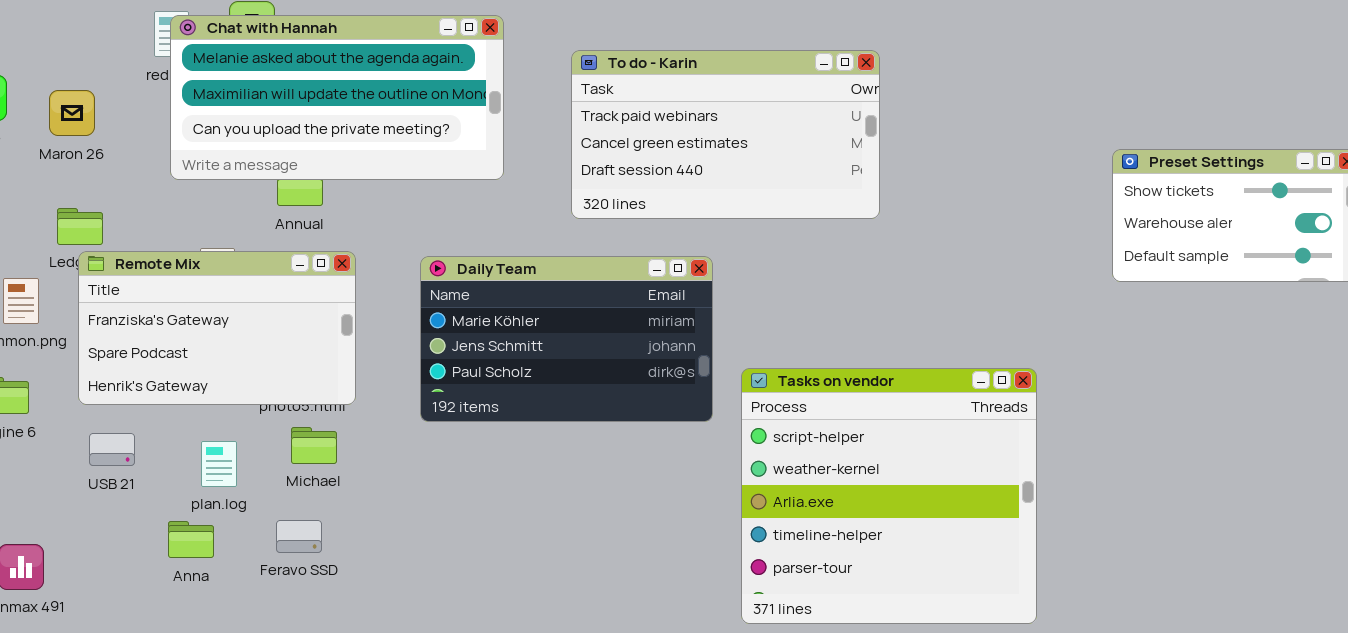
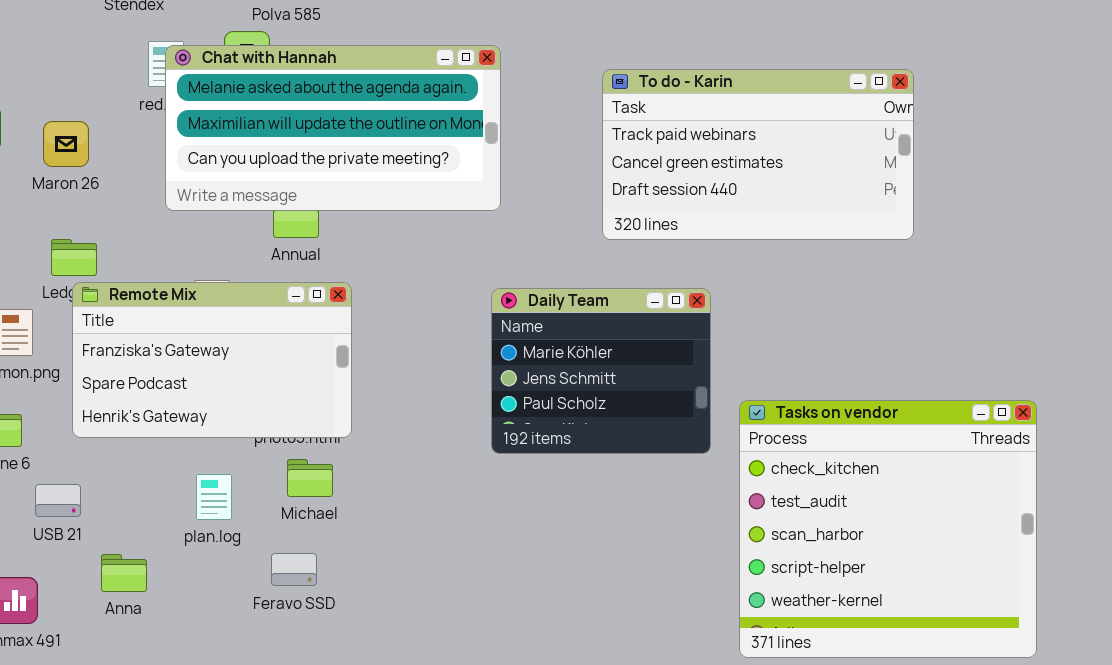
To do - Karin: [571,50,880,219] -> [602,69,914,240], moved
Daily Team: [420,256,713,422] -> [491,288,711,454], resized
Tasks on vendor: [741,368,1037,624] -> [739,400,1037,658], scrolled up 3 rows
USB 21: [89,433,135,466] -> [35,484,81,517], moved
Anna: [168,521,214,558] -> [101,554,147,592], moved

